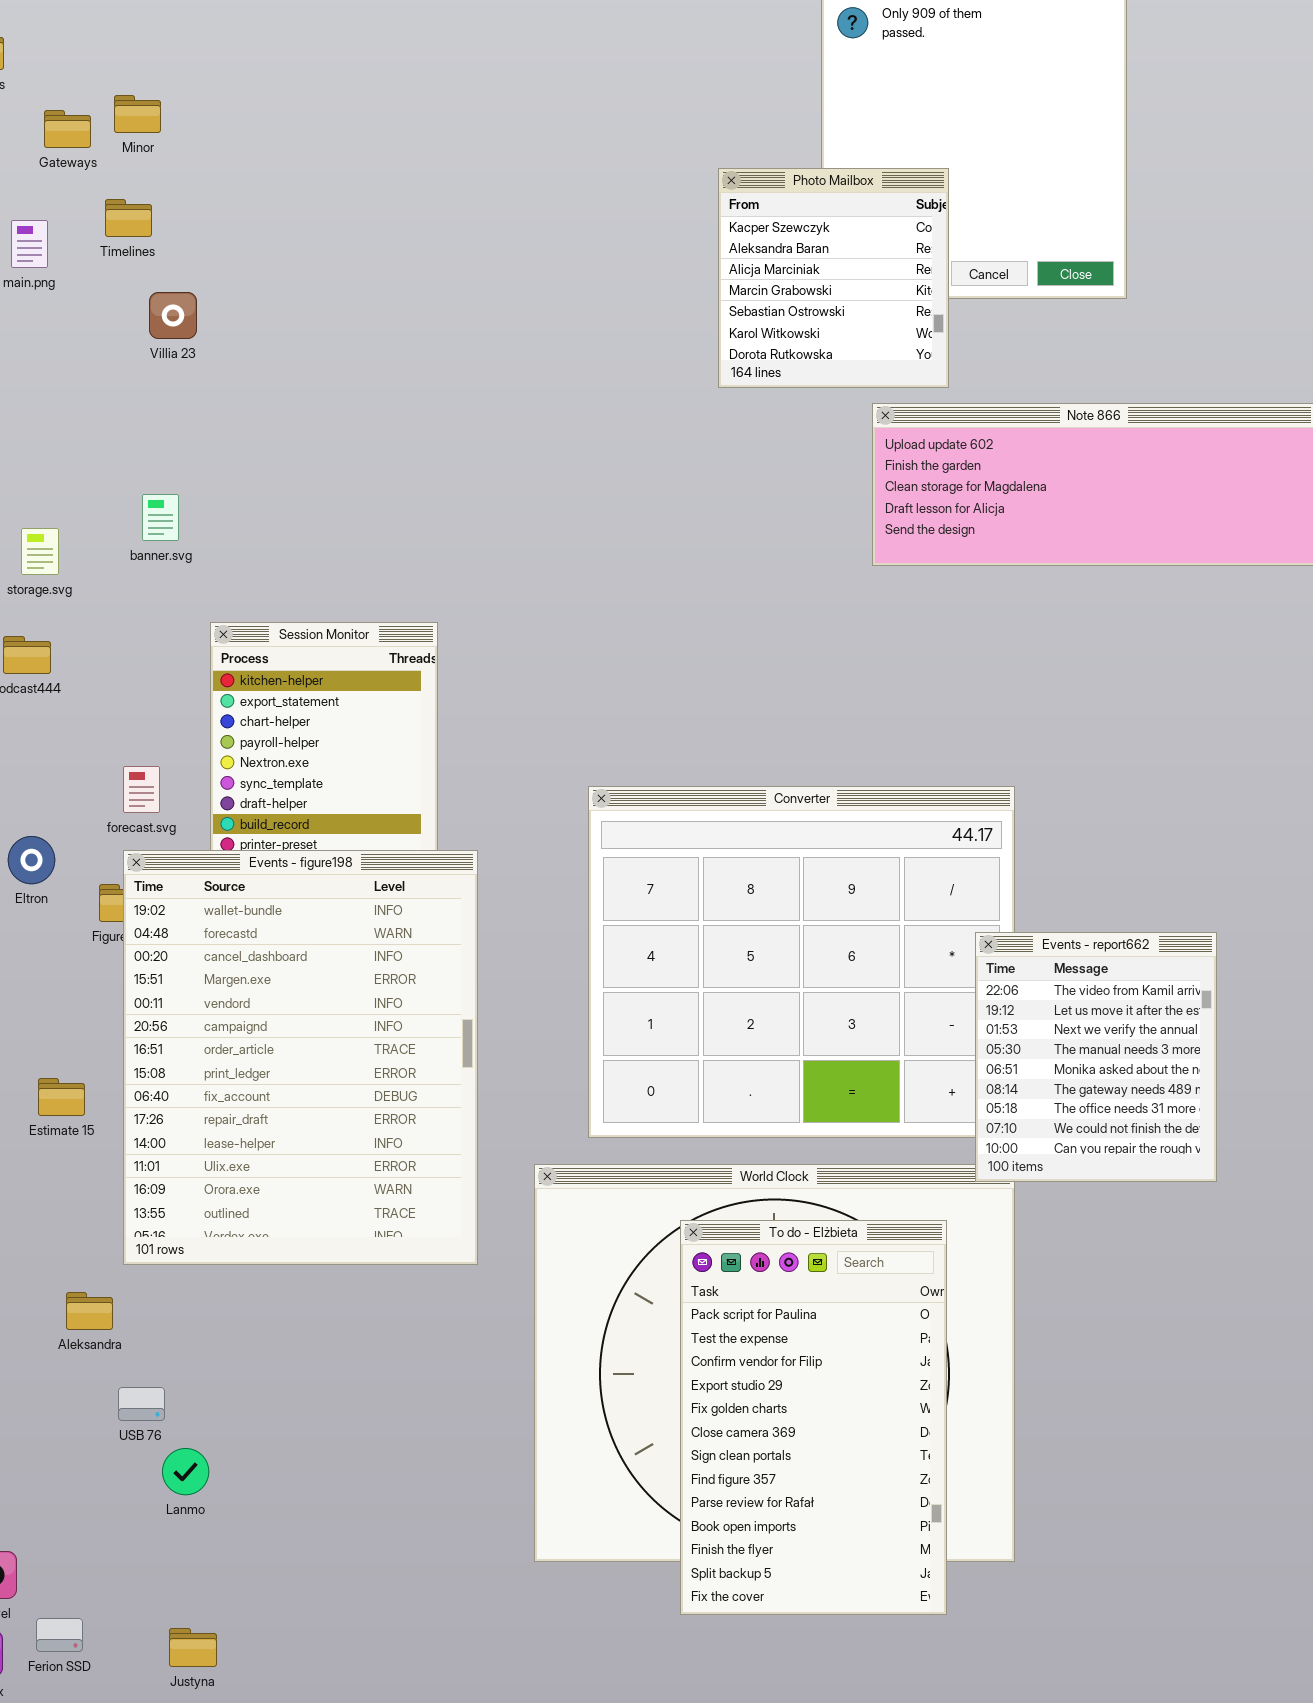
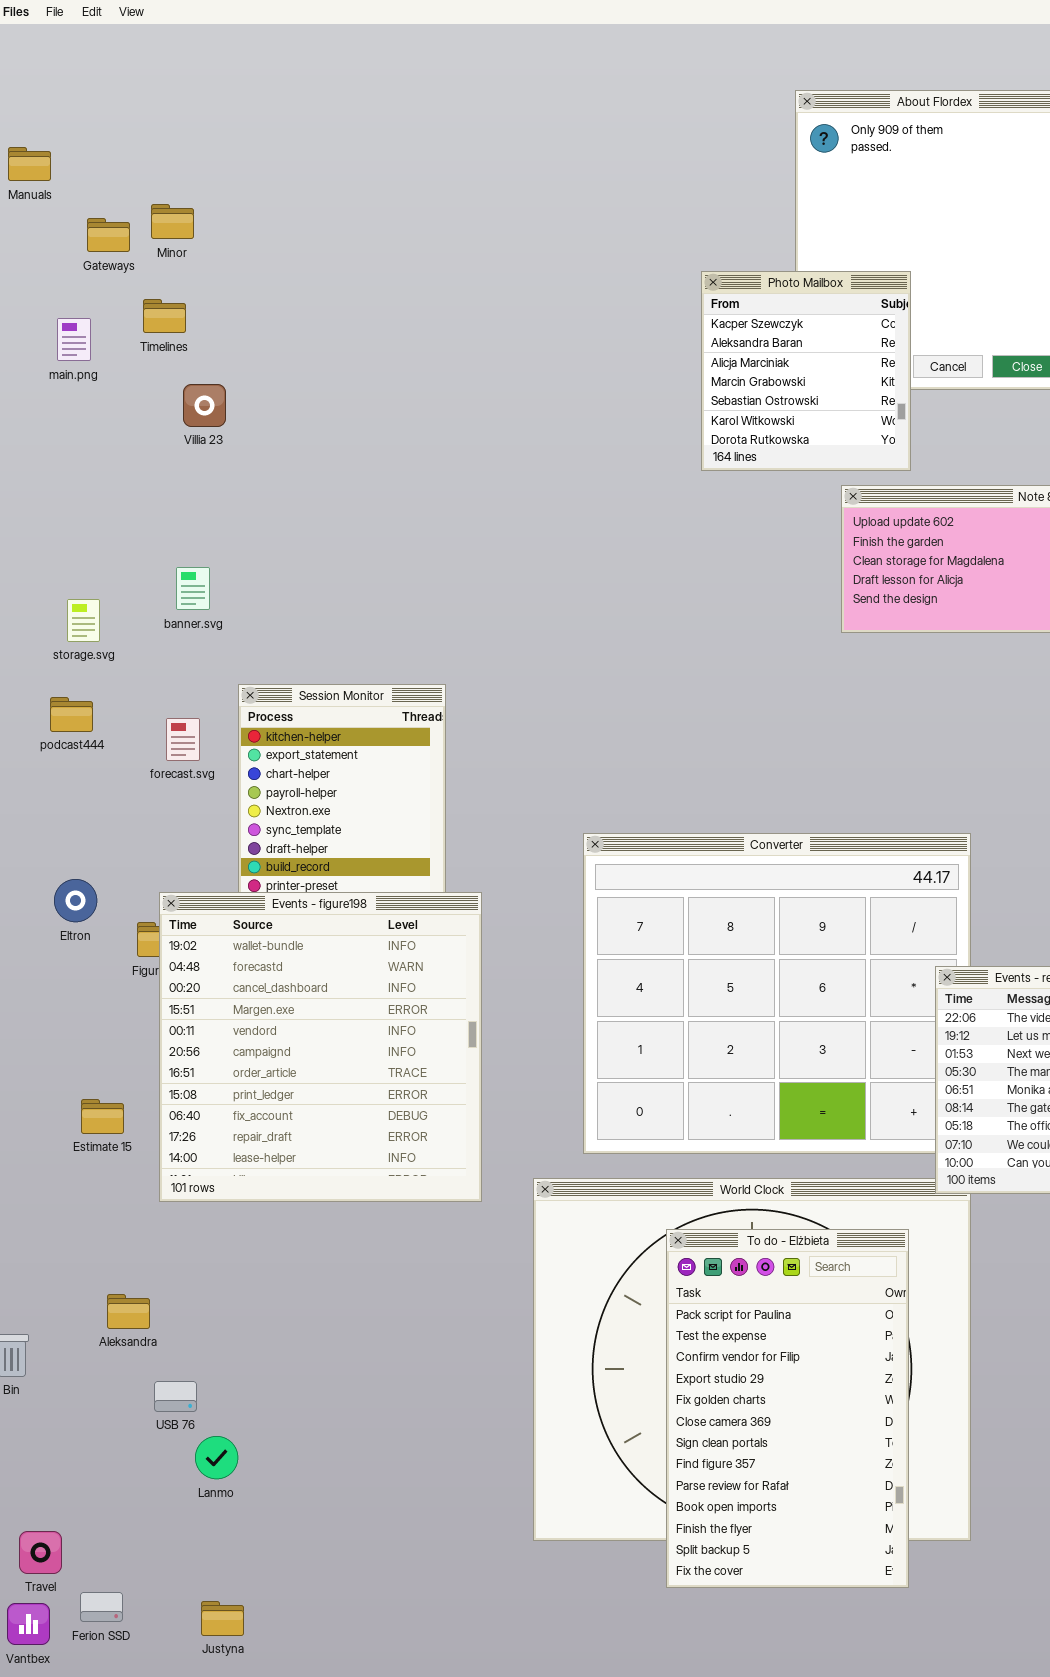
forecast.svg: [123,766,160,813] -> [166,718,200,761], moved
Events - figure198: [123,850,478,1265] -> [159,892,482,1202], resized

